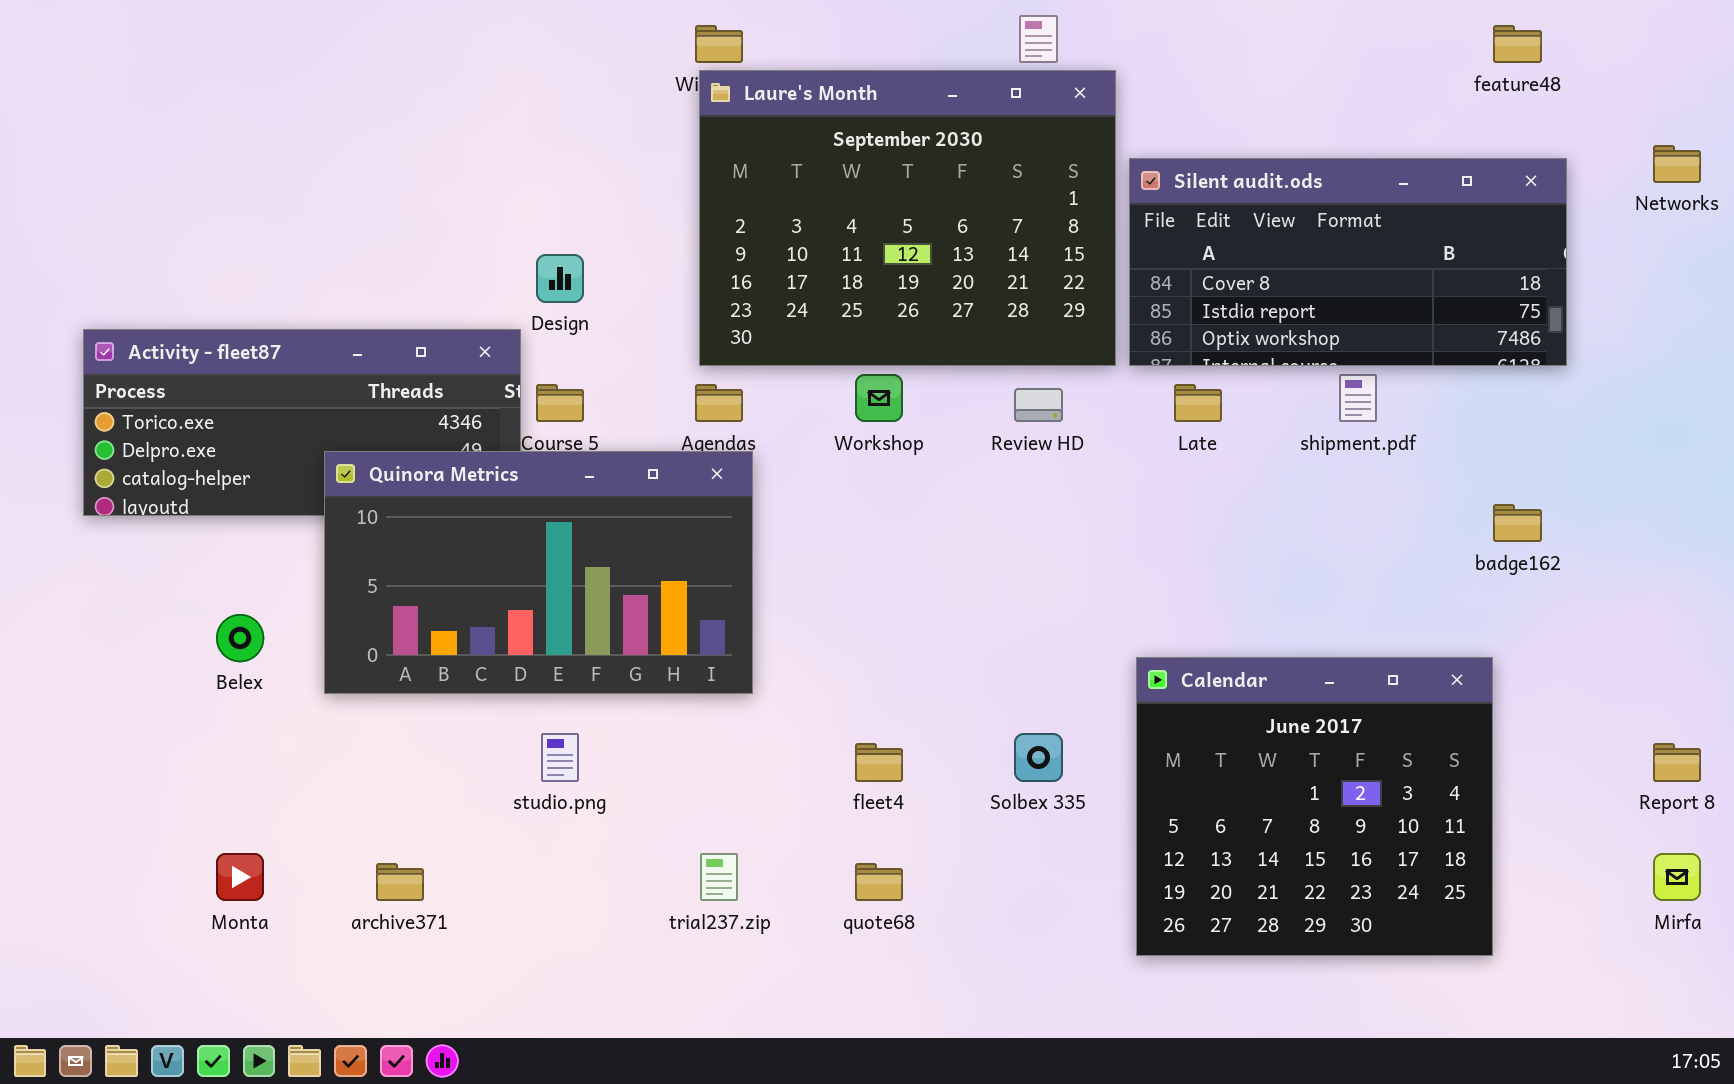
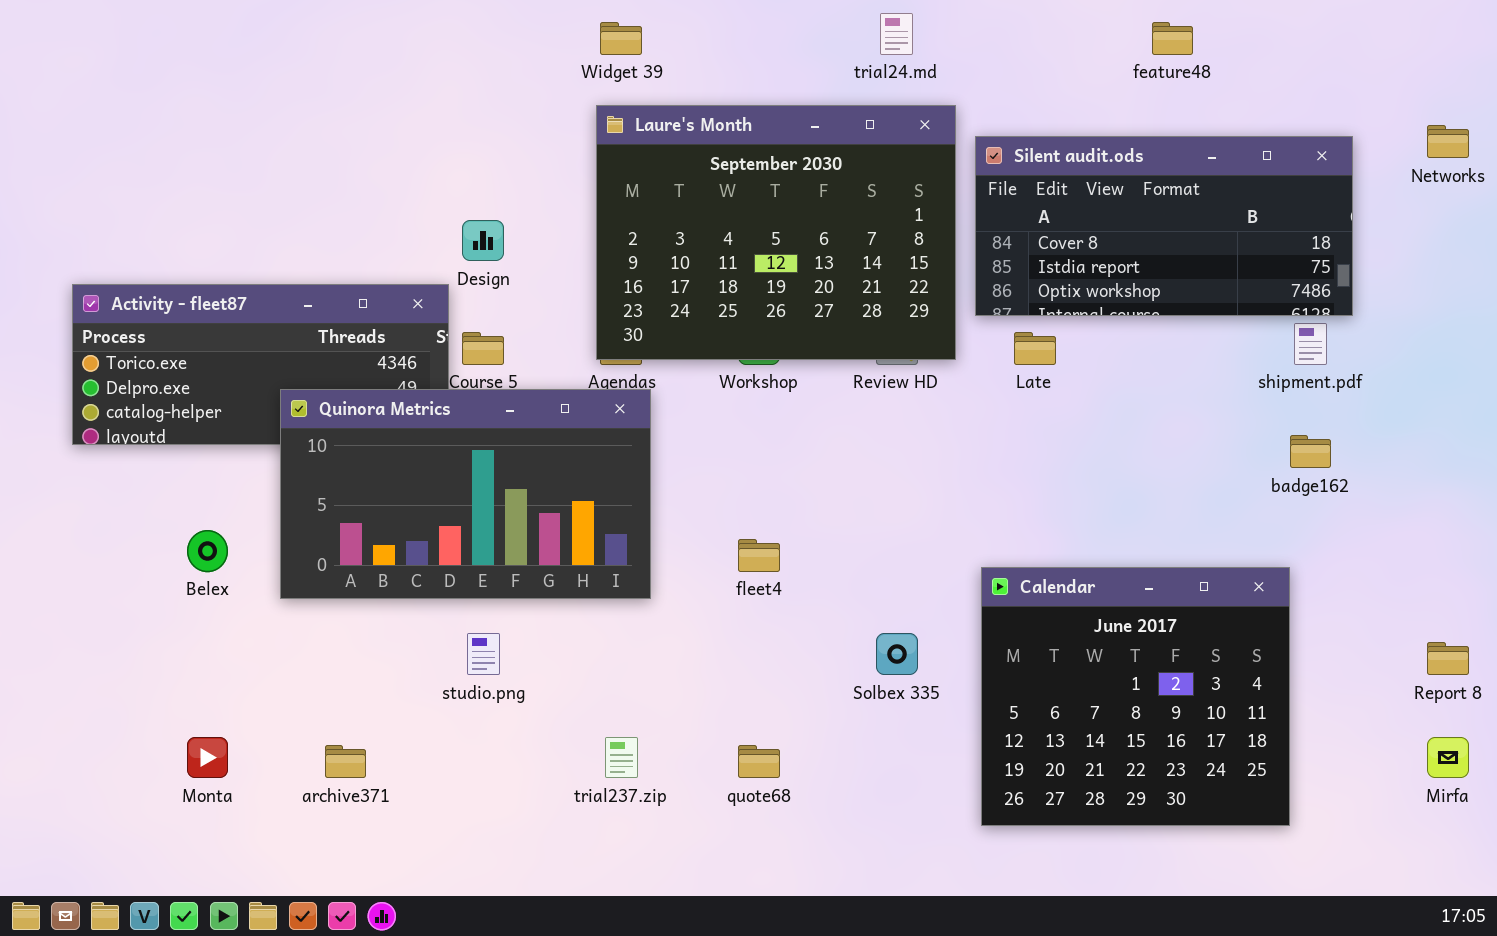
feature48: [1493,25,1542,63] -> [1152,22,1193,55], moved
Laure's Month: [699,70,1116,366] -> [596,105,956,360], moved
shipment.pdf: [1339,374,1377,422] -> [1294,323,1327,365], moved
fleet4: [855,743,903,782] -> [738,539,780,572], moved

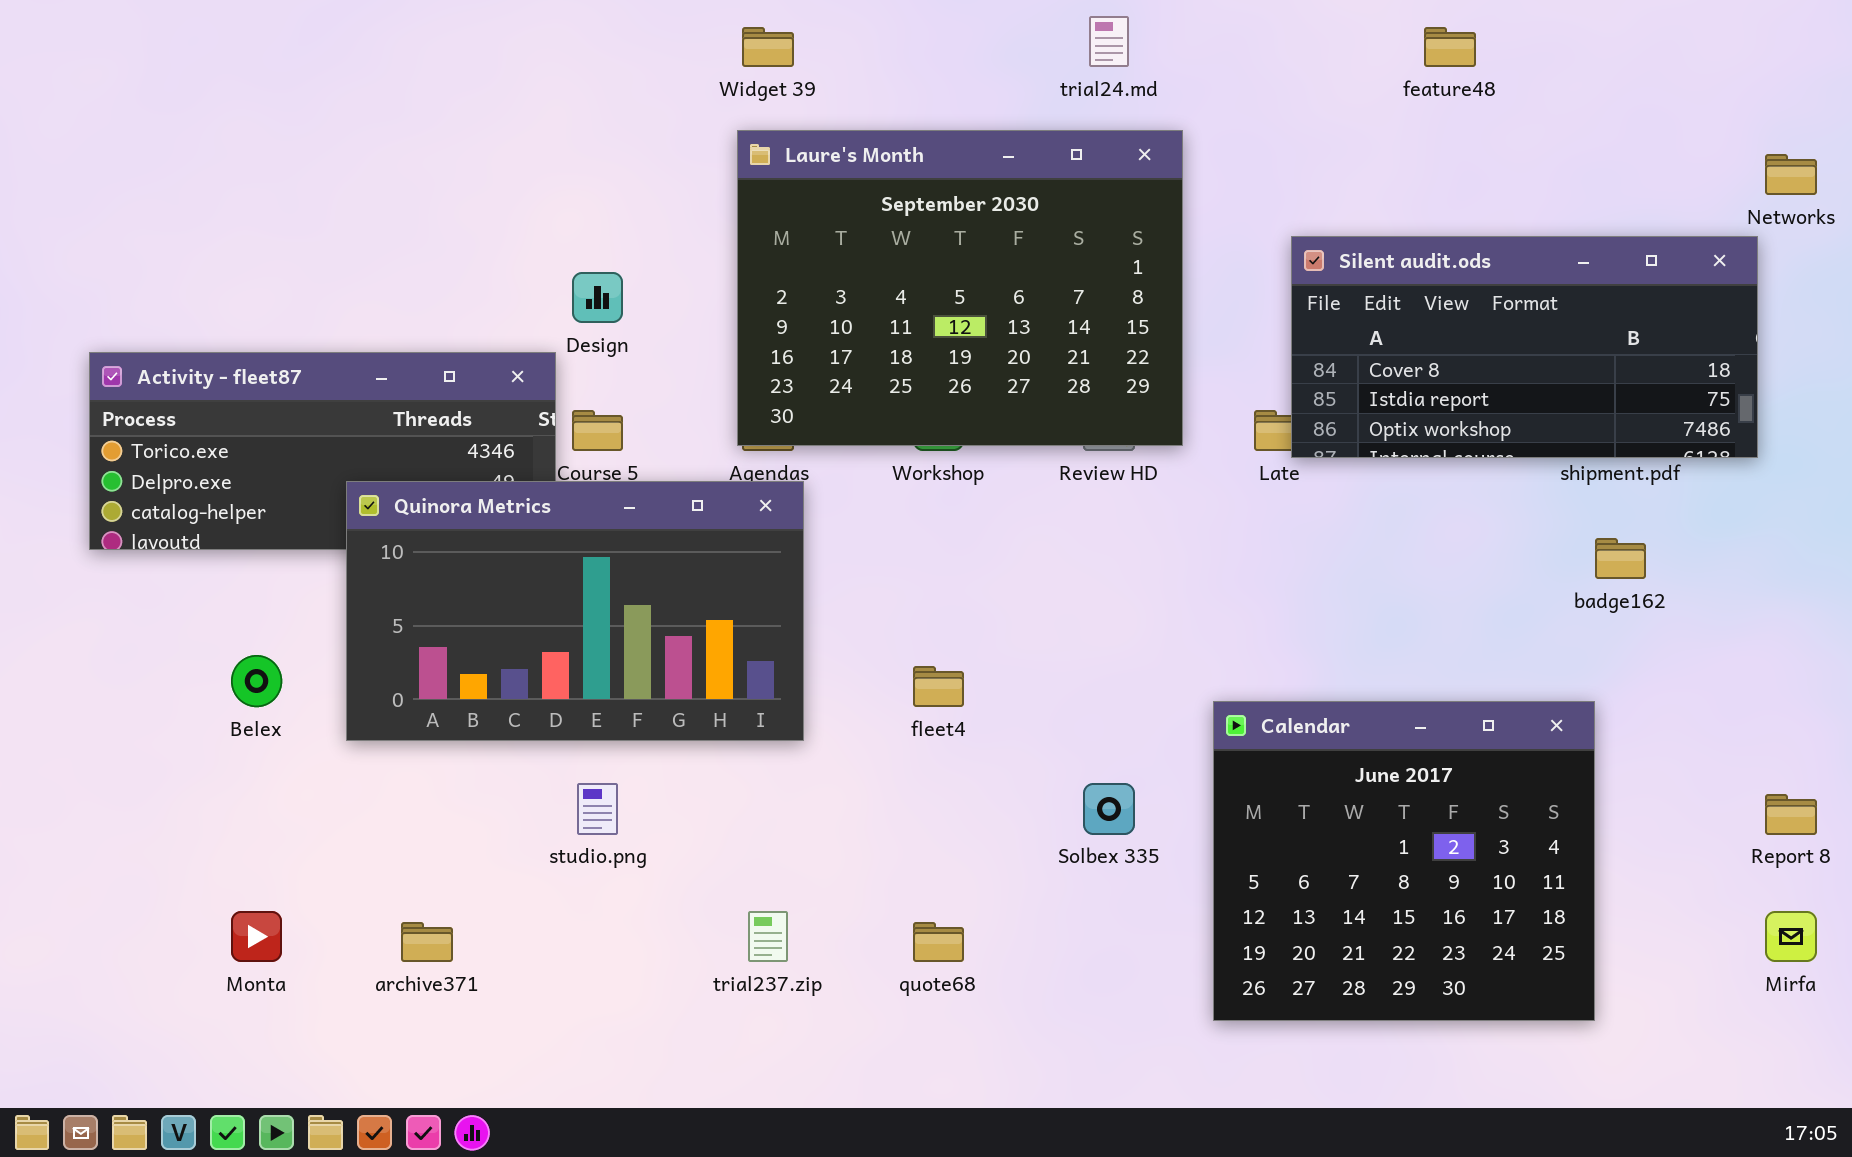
Silent audit.ods: [975,136,1353,316] -> [1291,236,1758,458], moved

